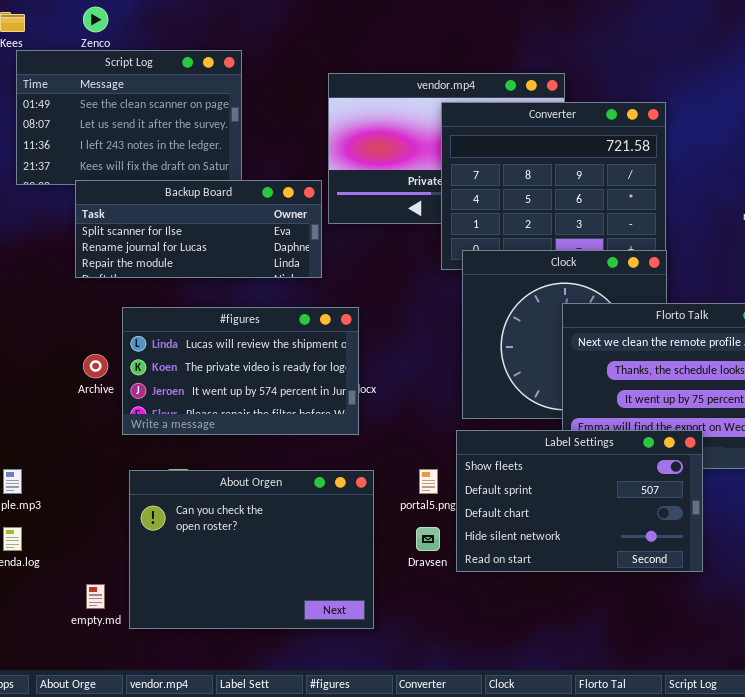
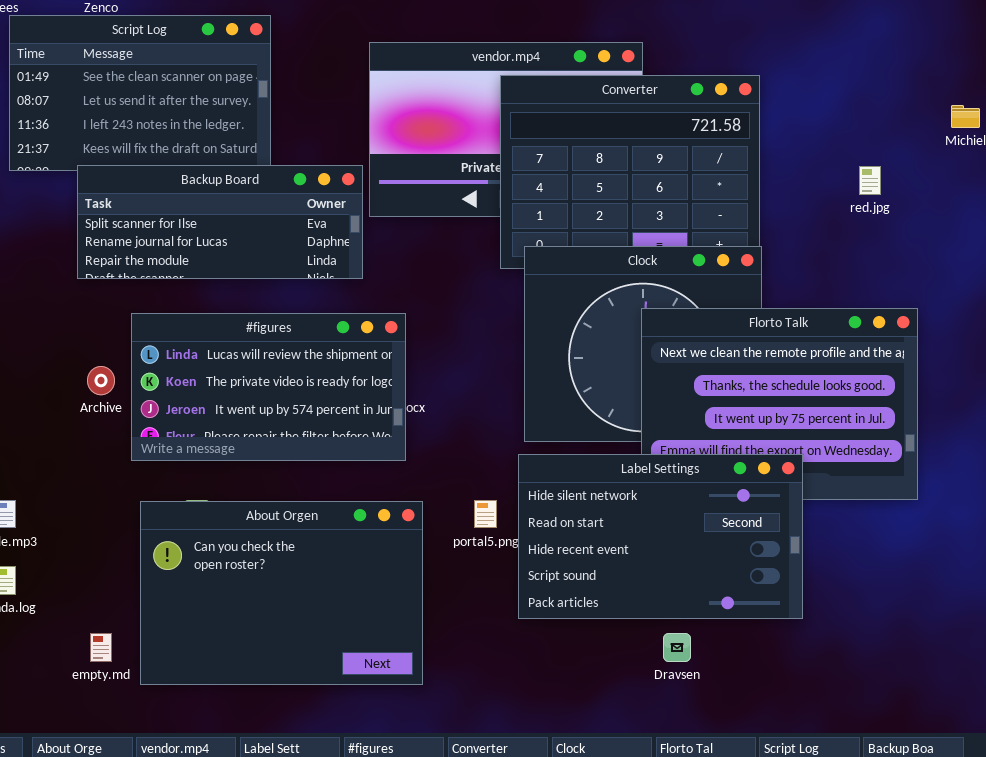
Label Settings: [456,430,703,572] -> [518,454,803,619], scrolled down 3 rows
Dravsen: [416,527,440,551] -> [663,633,691,662], moved

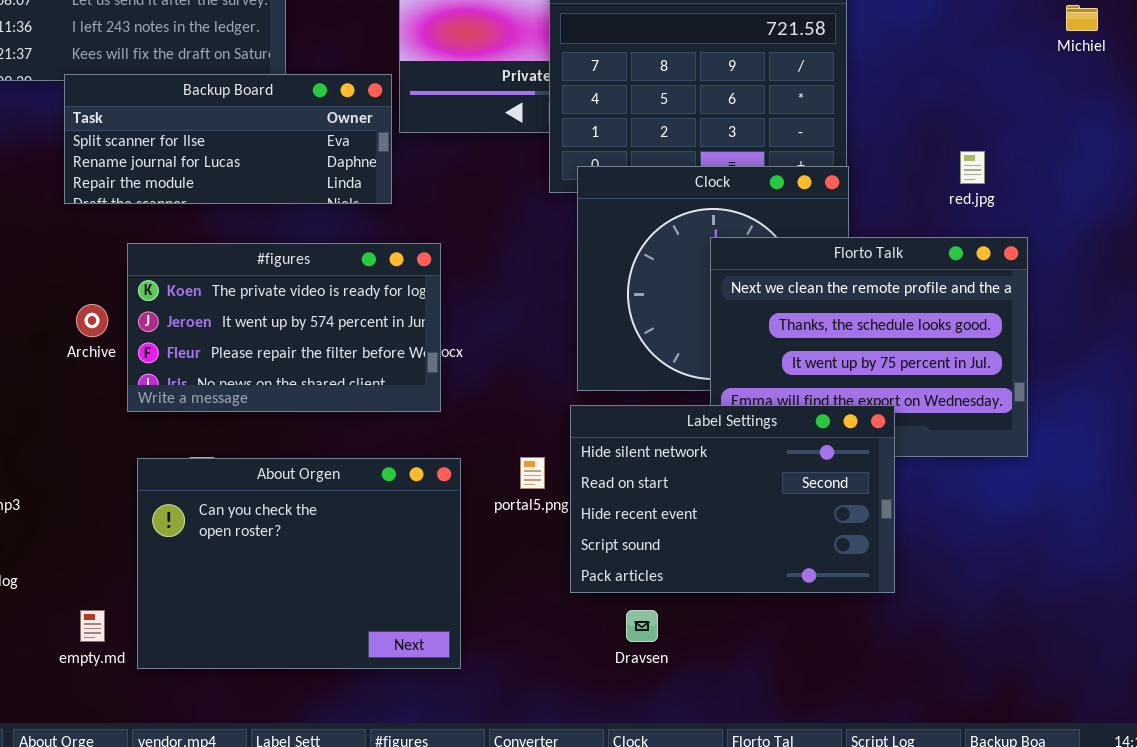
red.jpg: [859,166,881,195] -> [960,151,985,184], moved
#figures: [131,313,406,461] -> [127,243,441,412], scrolled down 1 row
Dravsen: [663,633,691,662] -> [626,610,658,642], moved

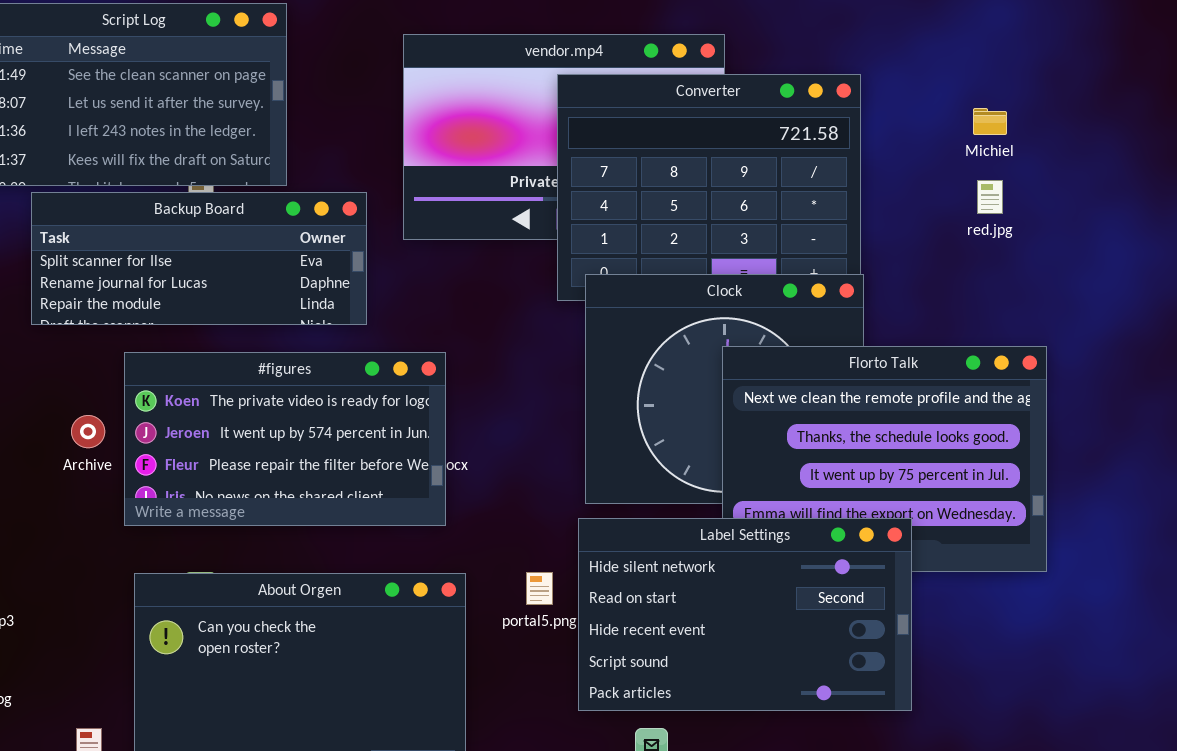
Michiel: [1066,5,1098,31] -> [973,108,1007,135], moved
Backup Board: [64,74,392,204] -> [31,192,367,325], moved
red.jpg: [960,151,985,184] -> [977,180,1003,214], moved

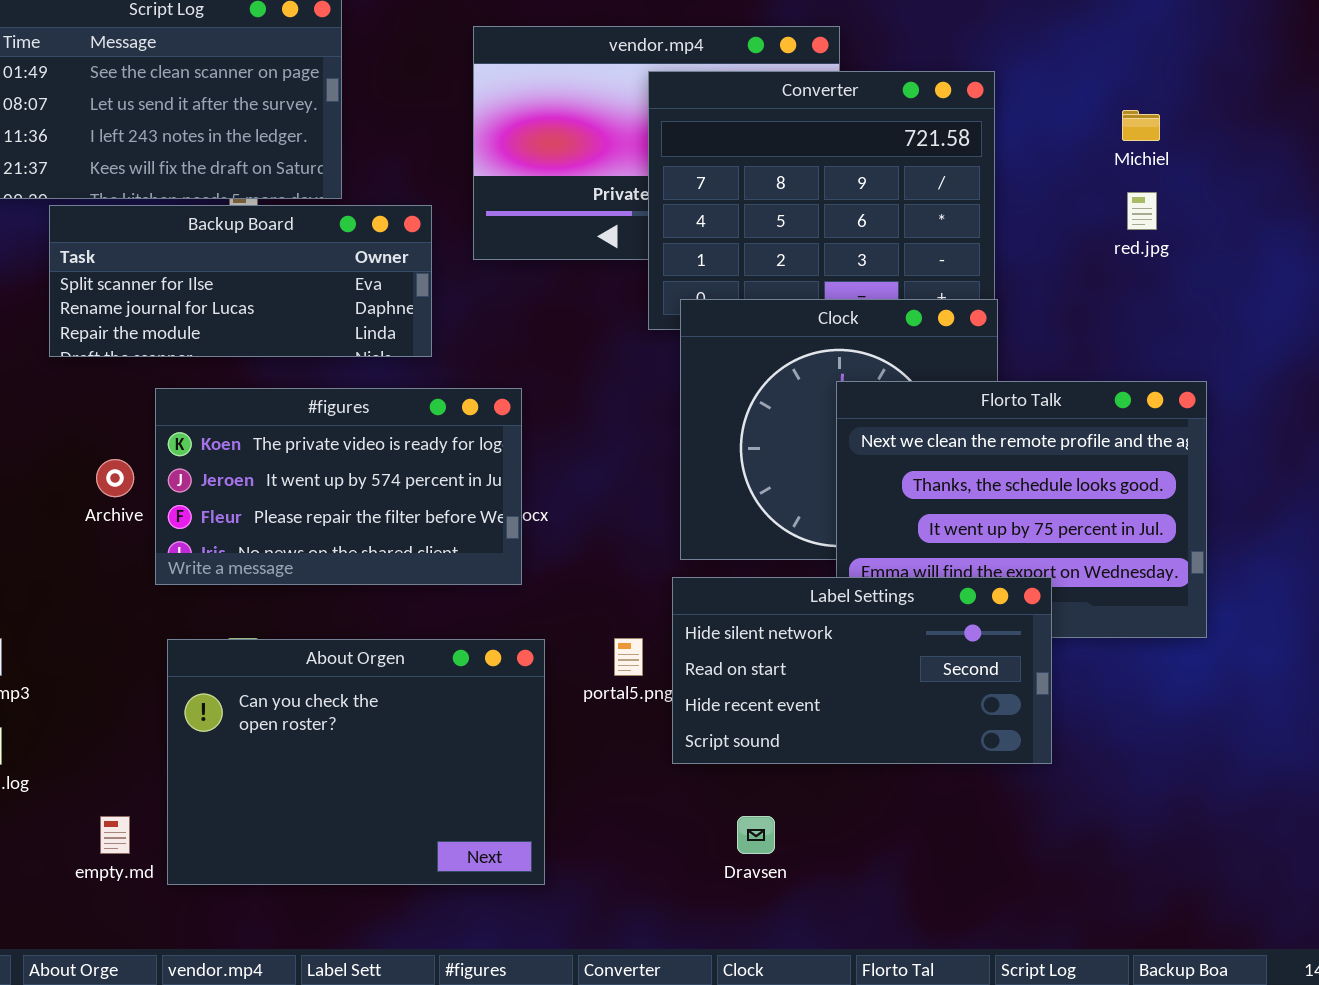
Label Settings: [578,518,912,711] -> [672,577,1052,764], resized

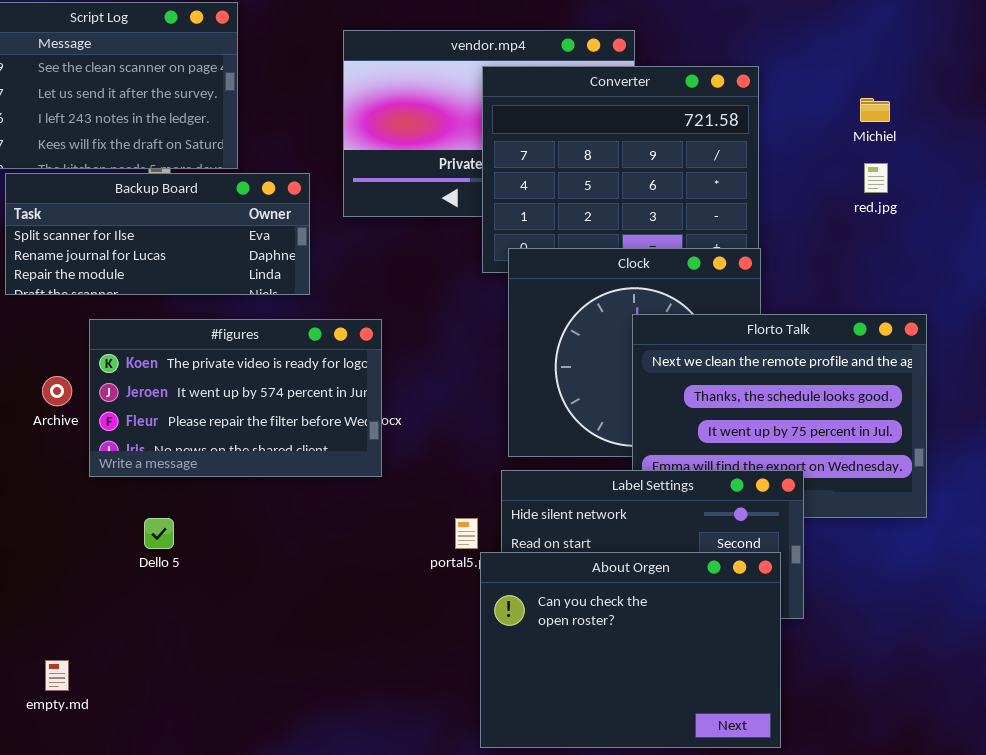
About Orgen: [167,639,545,885] -> [480,552,781,748], moved

